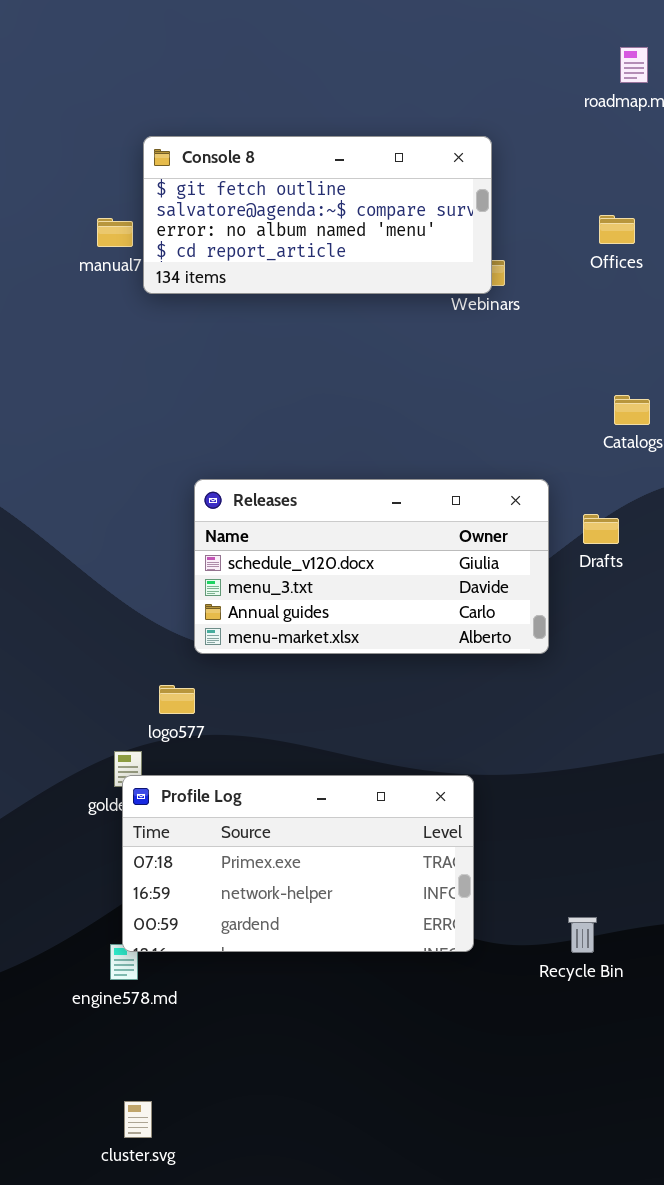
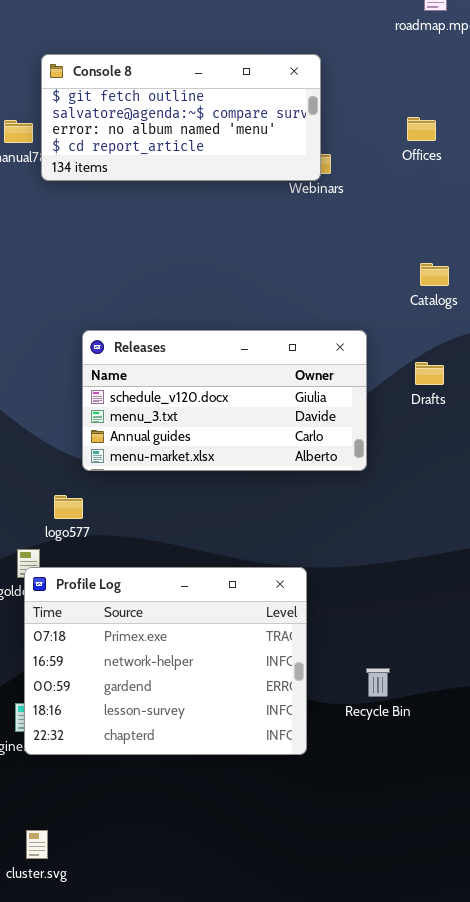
Drafts: [583,514,619,544] -> [415,362,444,385], moved
Profile Log: [122,775,474,952] -> [24,567,307,755], resized
Recycle Bin: [568,917,597,953] -> [366,668,390,697], moved

